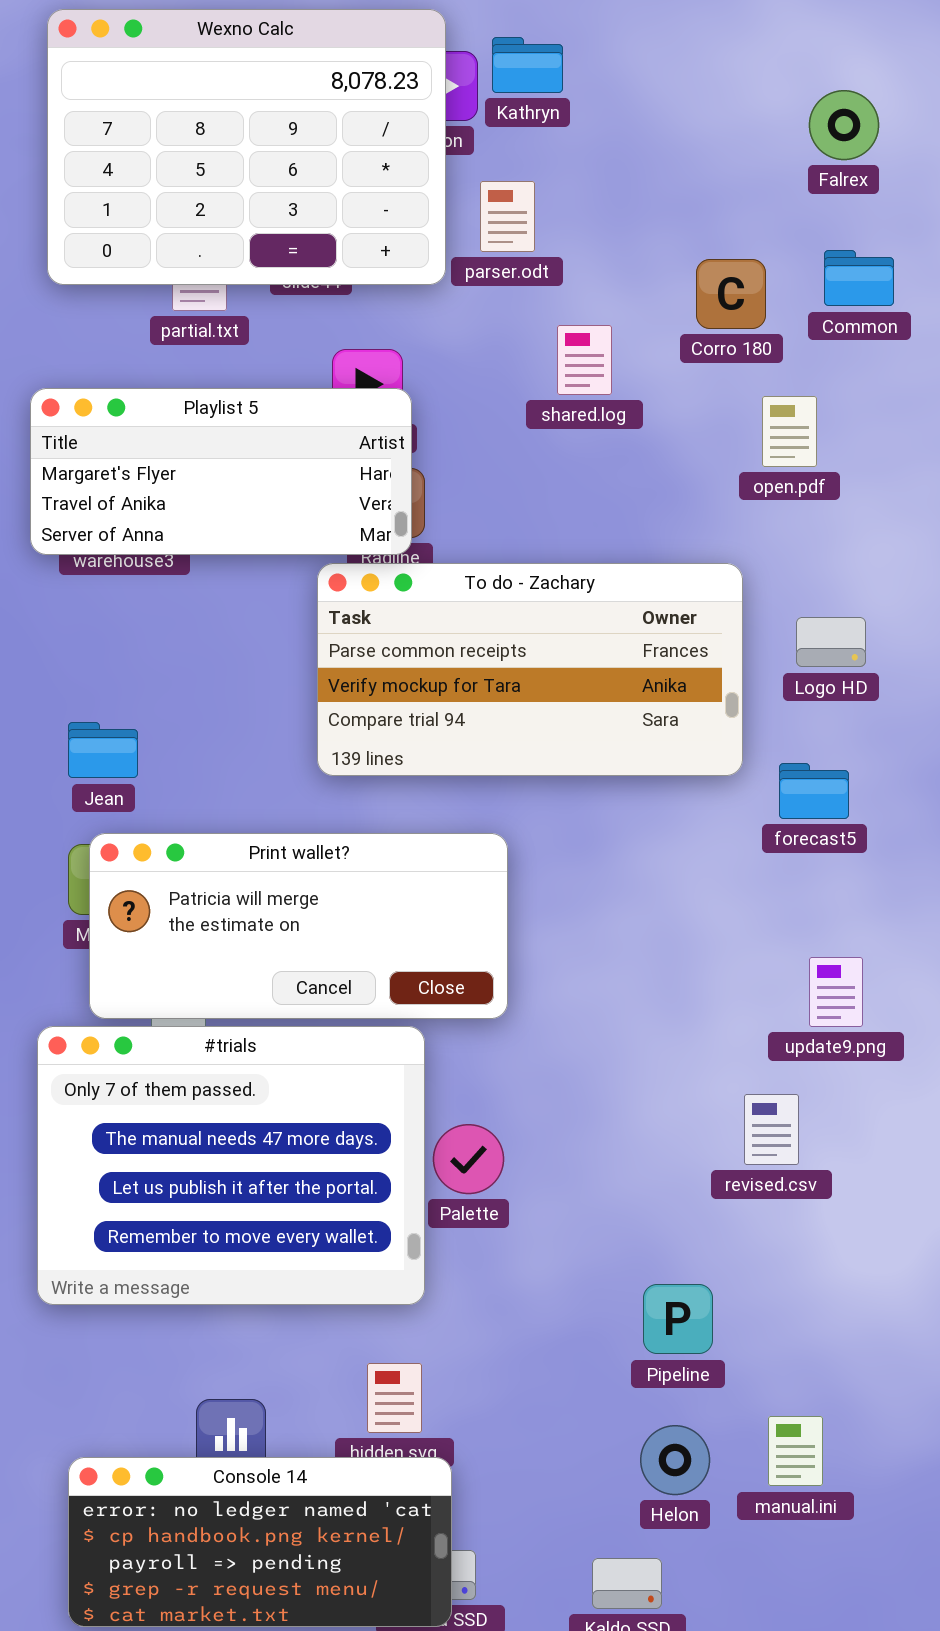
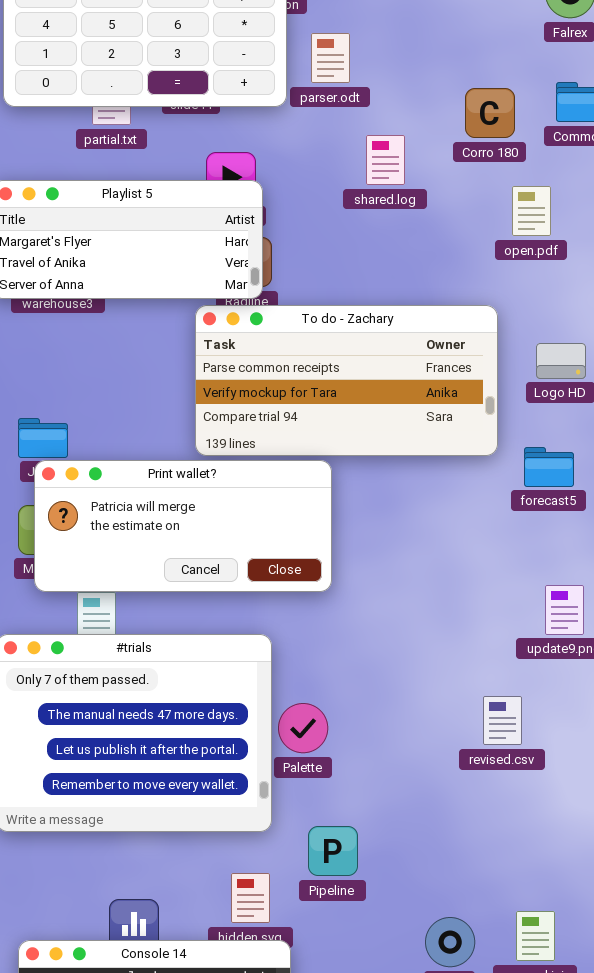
Print wallet?: [89,833,508,1019] -> [34,460,332,592], moved
revised.csv: [744,1094,799,1165] -> [483,696,522,745], moved
Pipeline: [643,1284,713,1354] -> [308,826,358,876], moved

